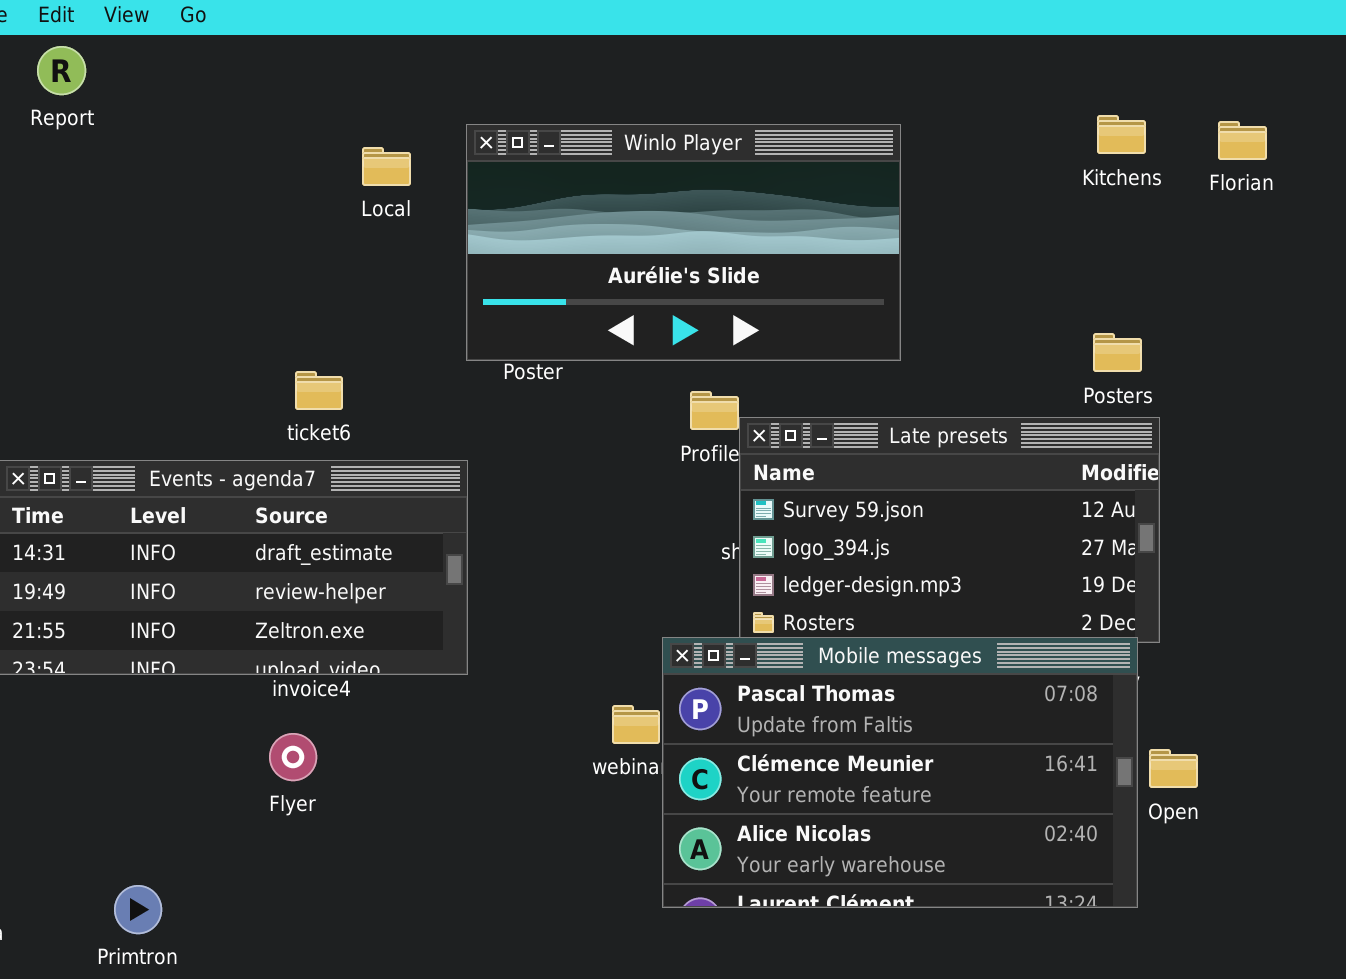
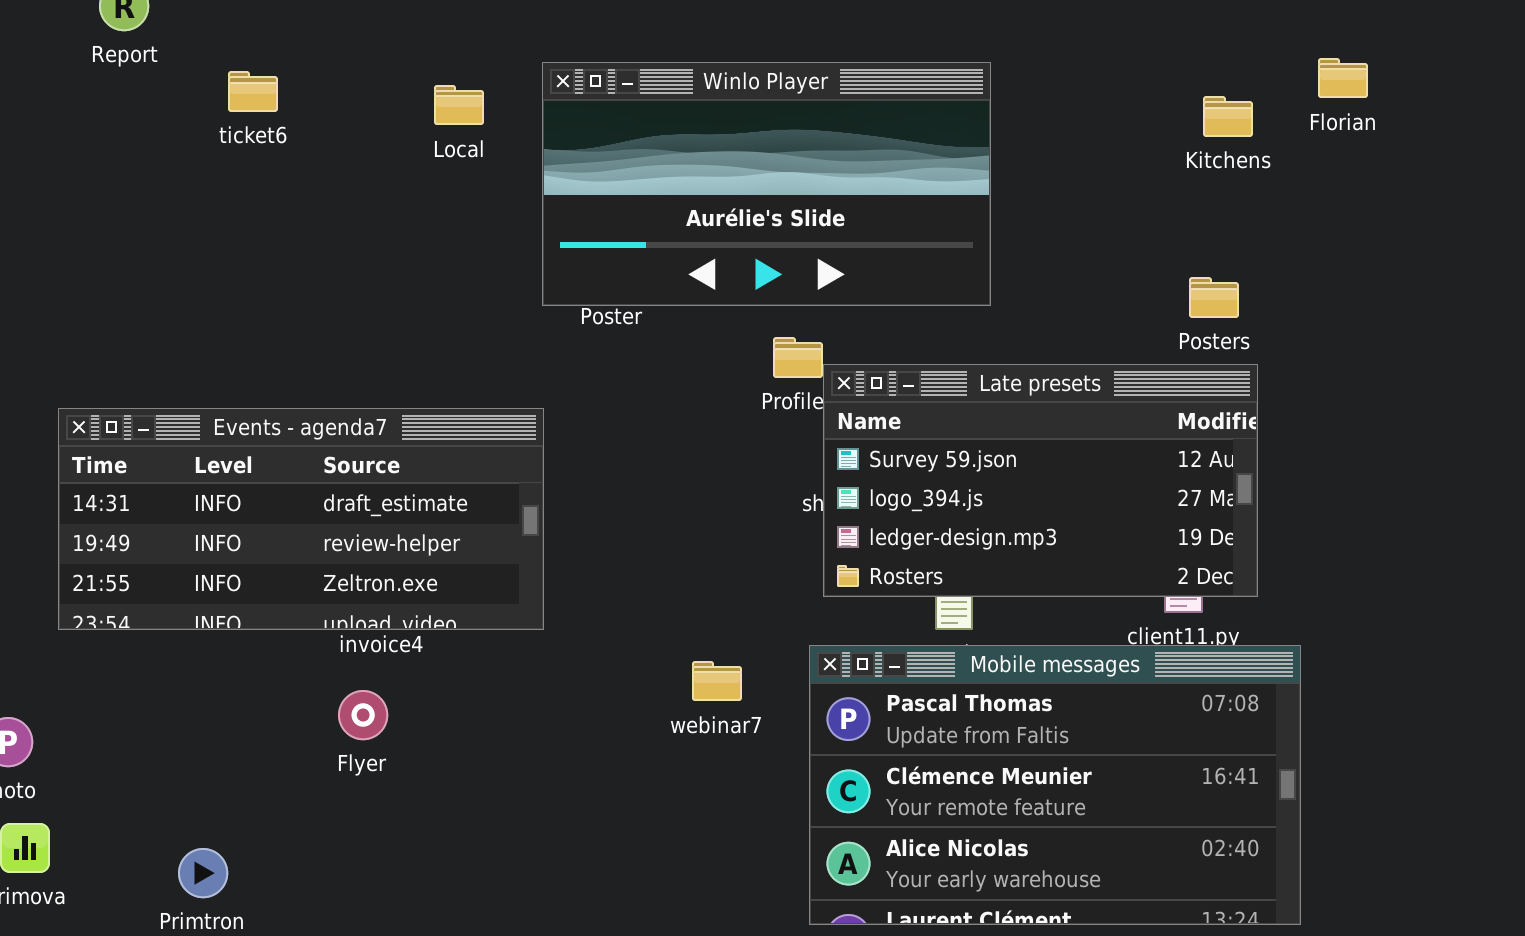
Kitchens: [1097,115,1146,154] -> [1203,96,1253,137], moved
ticket6: [295,371,343,410] -> [228,71,278,112], moved
Mobile messages: [662,637,1138,908] -> [809,645,1301,925], moved

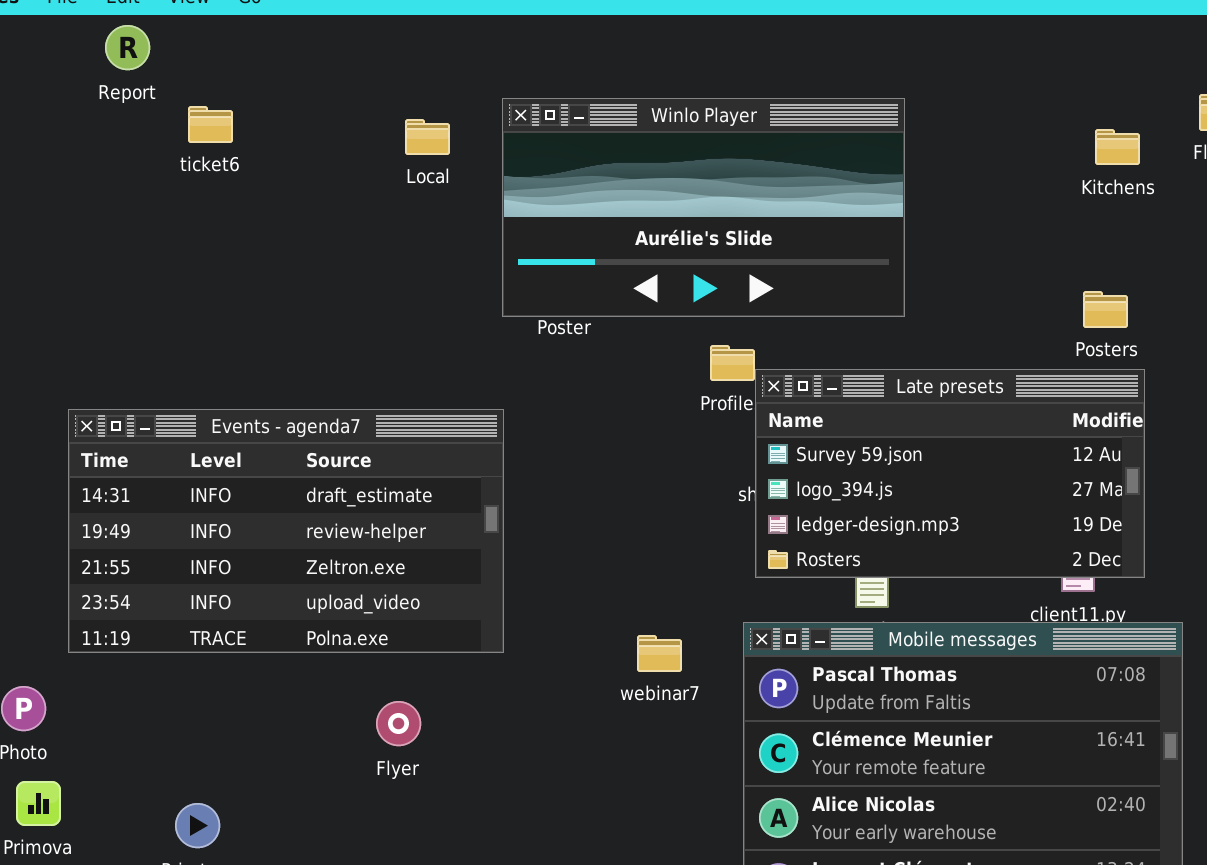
ticket6: [228,71,278,112] -> [188,106,233,143], moved
Events - agenda7: [58,408,544,630] -> [68,409,504,653], resized
Flyer: [338,690,388,740] -> [376,701,421,746], moved

